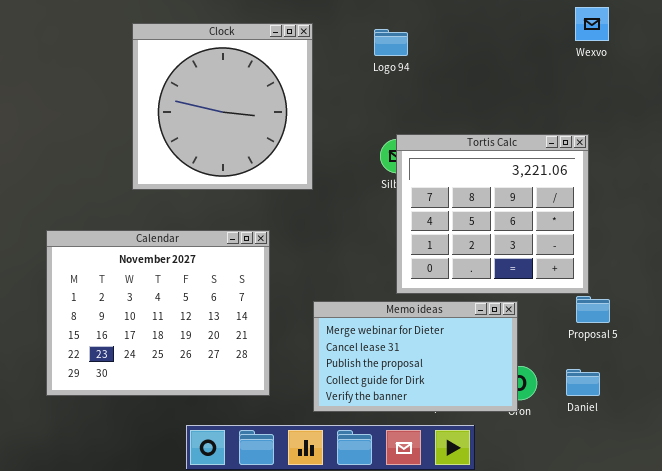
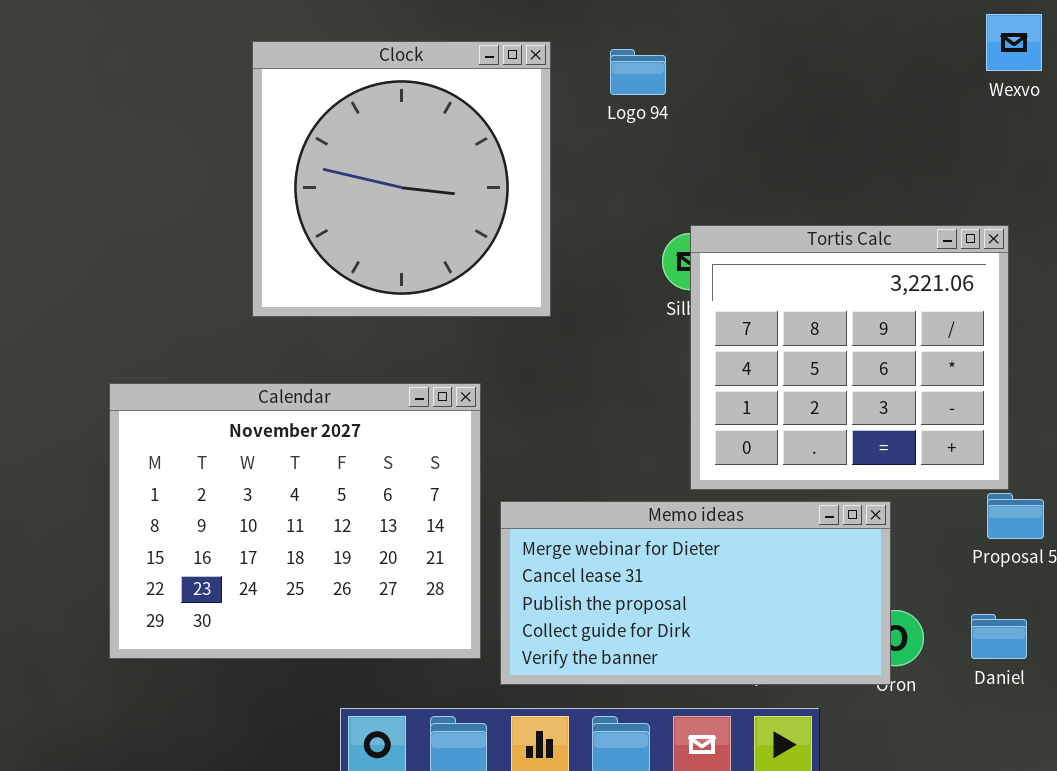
Logo 94: [374,29,408,56] -> [610,49,666,95], moved
Memo ideas: [313,301,518,412] -> [500,501,891,685], resized

